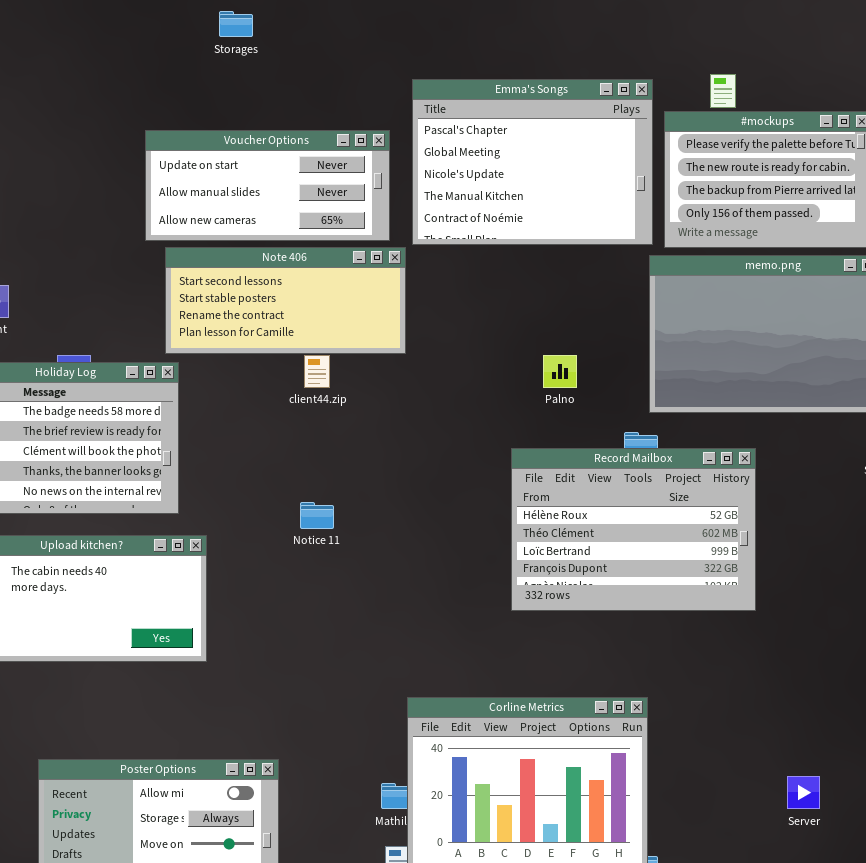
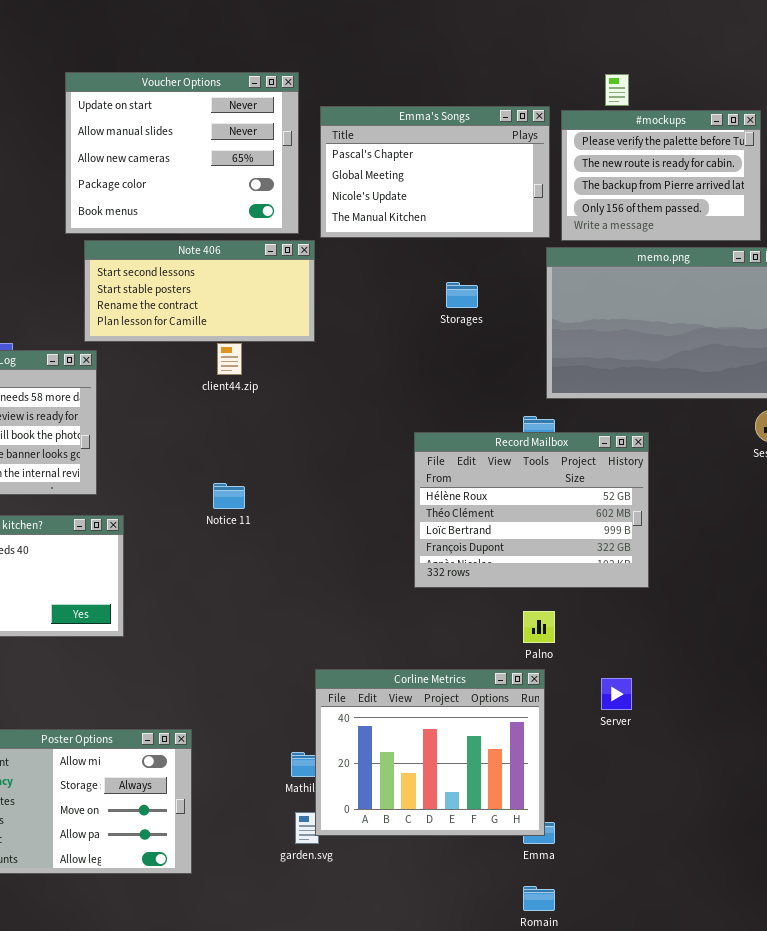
Storages: [219,11,253,37] -> [446,282,478,308], moved
Emma's Songs: [412,79,653,245] -> [320,106,550,238], resized
Voucher Options: [145,130,390,241] -> [65,72,299,234], resized
Palno: [543,355,577,388] -> [523,611,555,643], moved
Server: [787,776,820,809] -> [601,678,632,710], moved

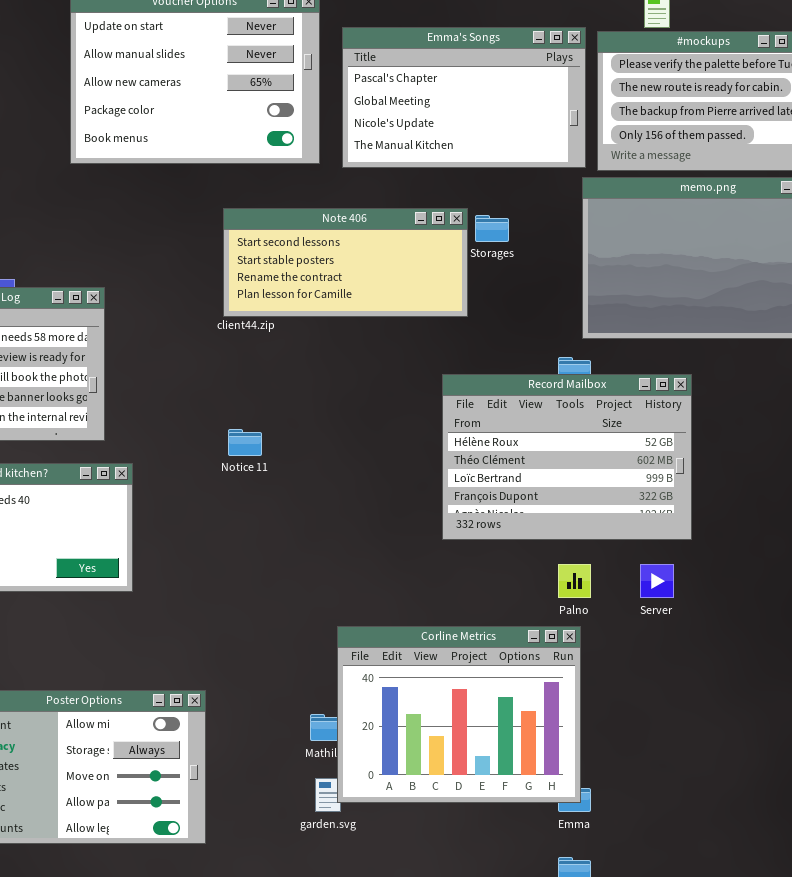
Note 406: [84,240,315,342] -> [223,208,468,317], moved
Server: [601,678,632,710] -> [640,564,674,598], moved

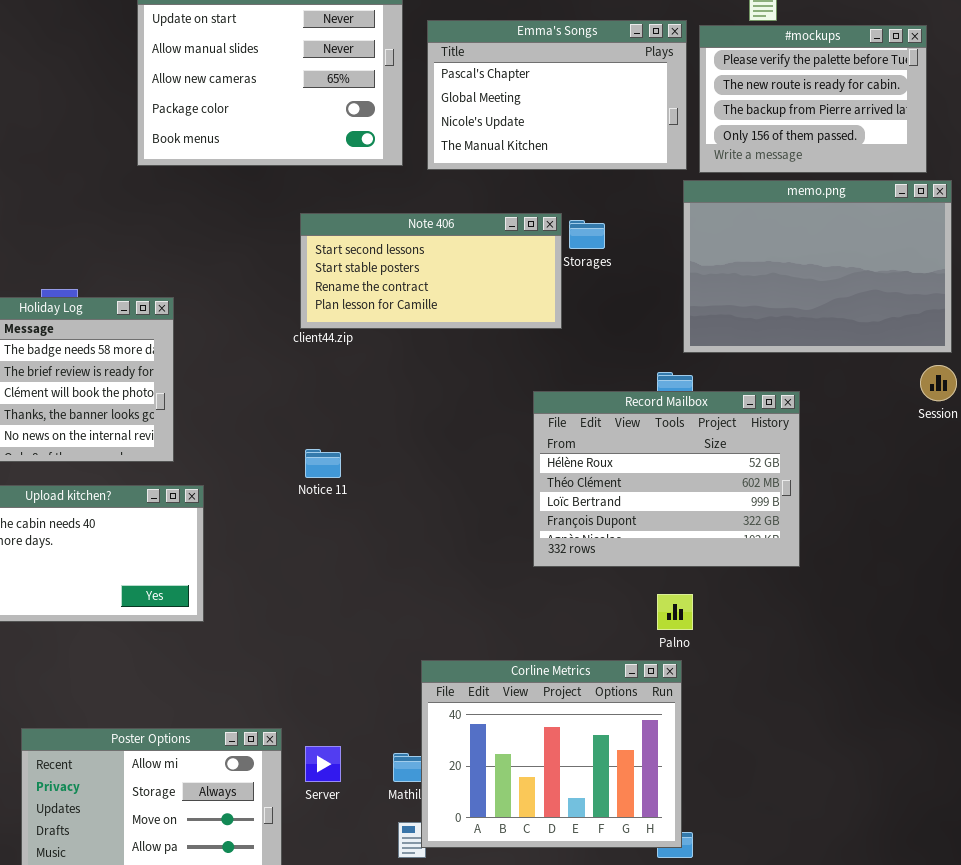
Server: [640,564,674,598] -> [305,746,341,782], moved

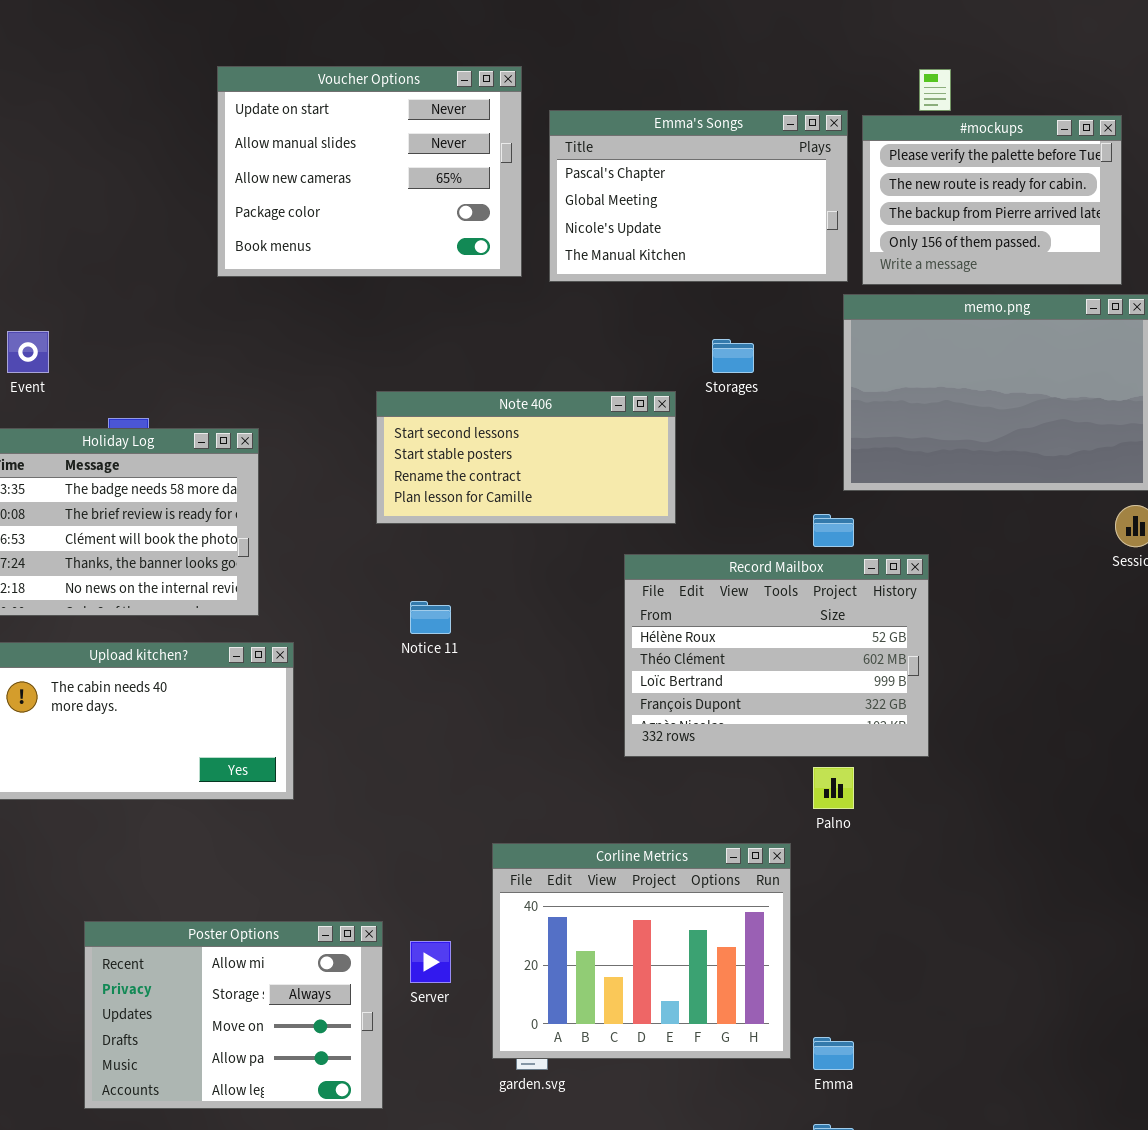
Note 406: [300,213,562,329] -> [376,391,676,524], moved
Record Mailbox: [533,391,800,567] -> [624,554,929,757], moved
Corline Metrics: [421,660,682,848] -> [492,843,791,1059], moved

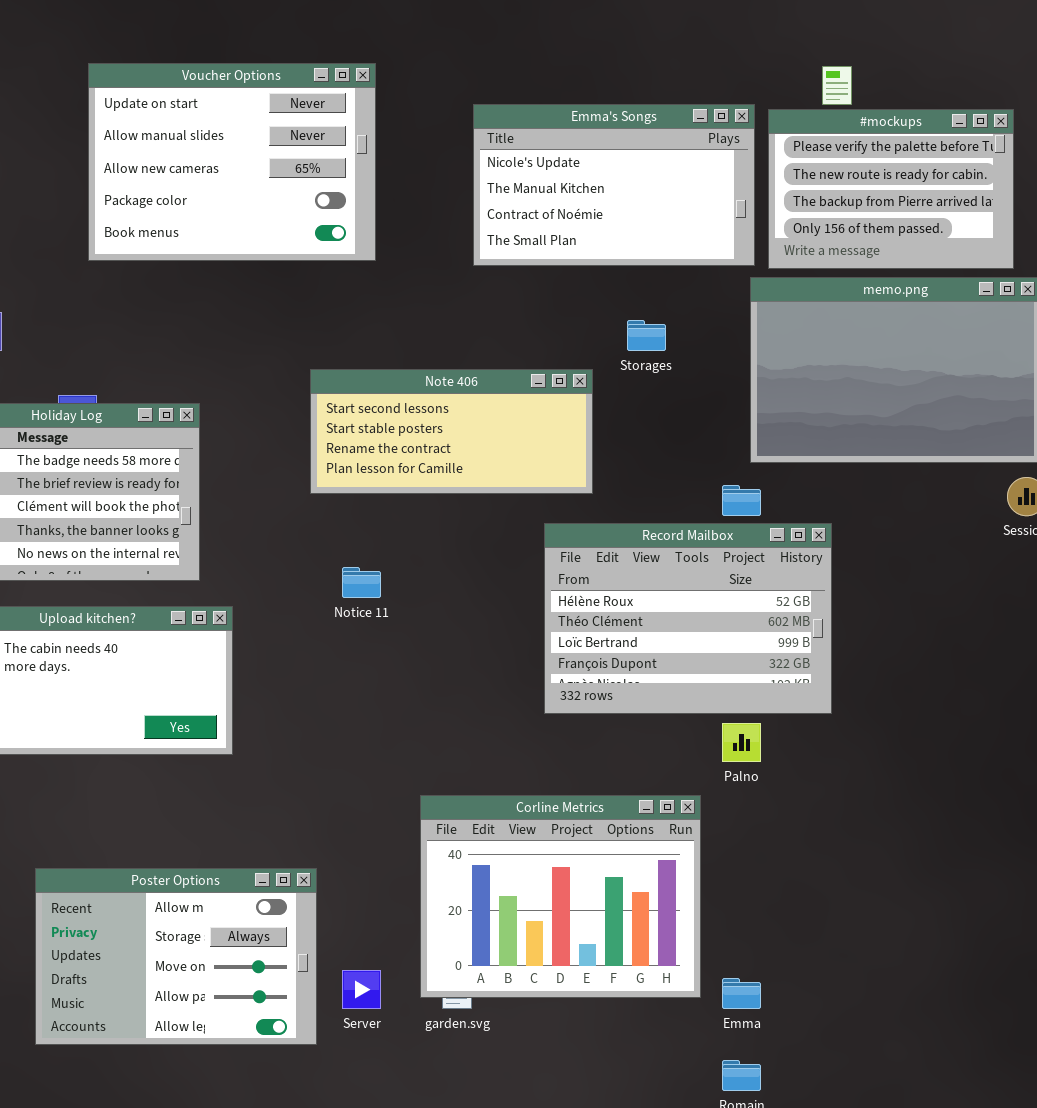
Voucher Options: [217,66,522,277] -> [88,63,376,261], moved
Emma's Songs: [549,110,848,282] -> [473,104,755,266], scrolled down 2 rows
Server: [410,941,451,983] -> [342,970,381,1009], moved

